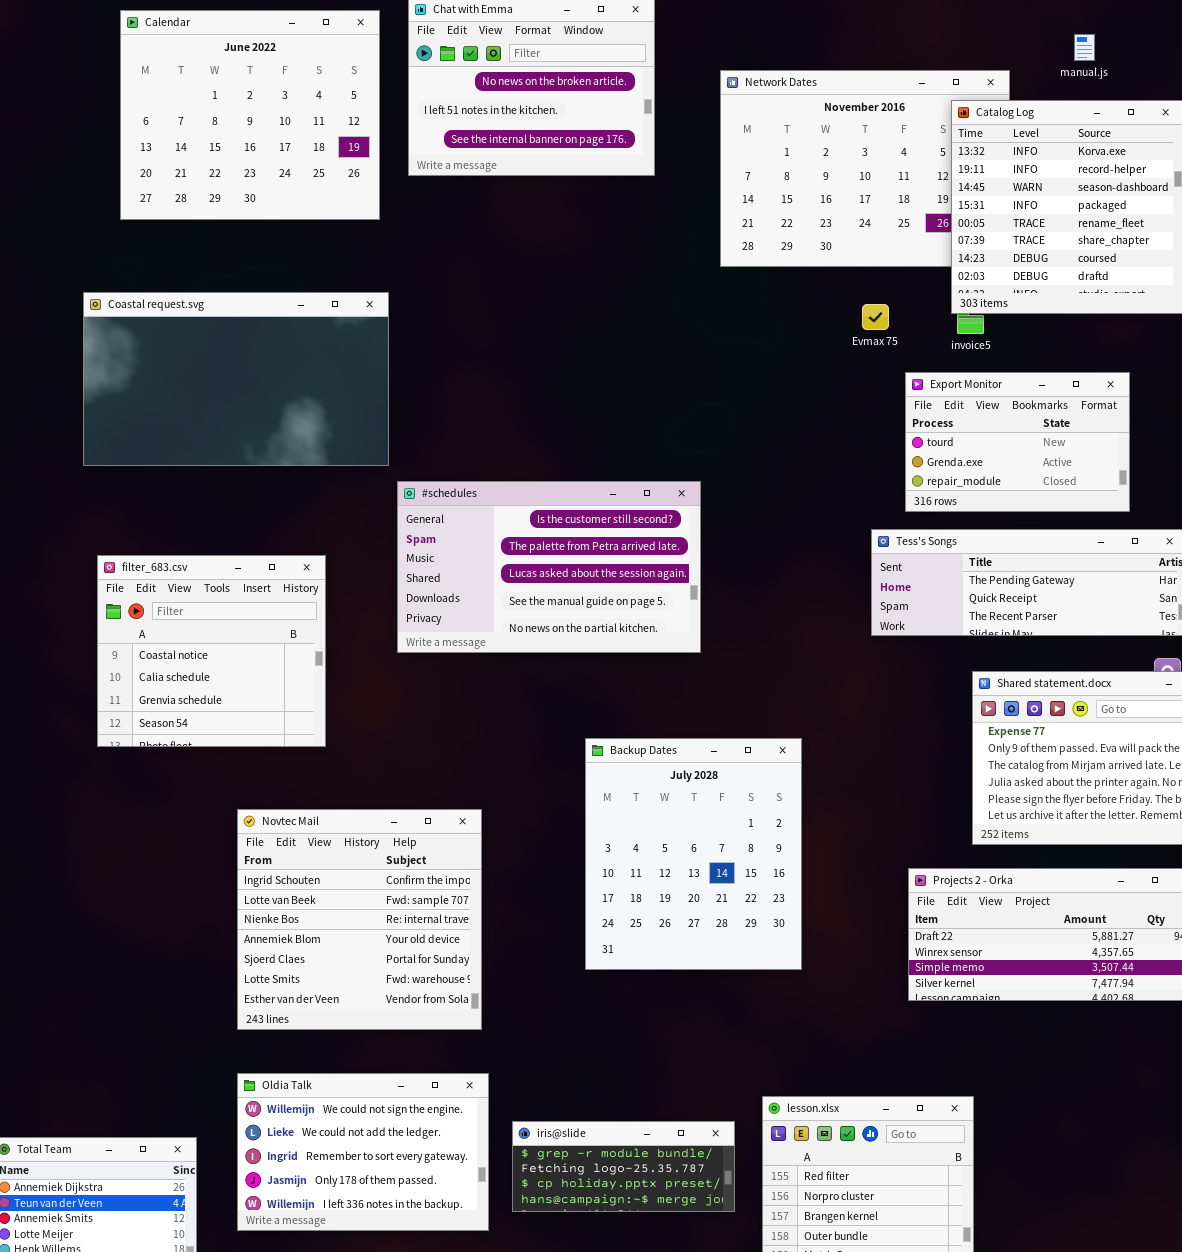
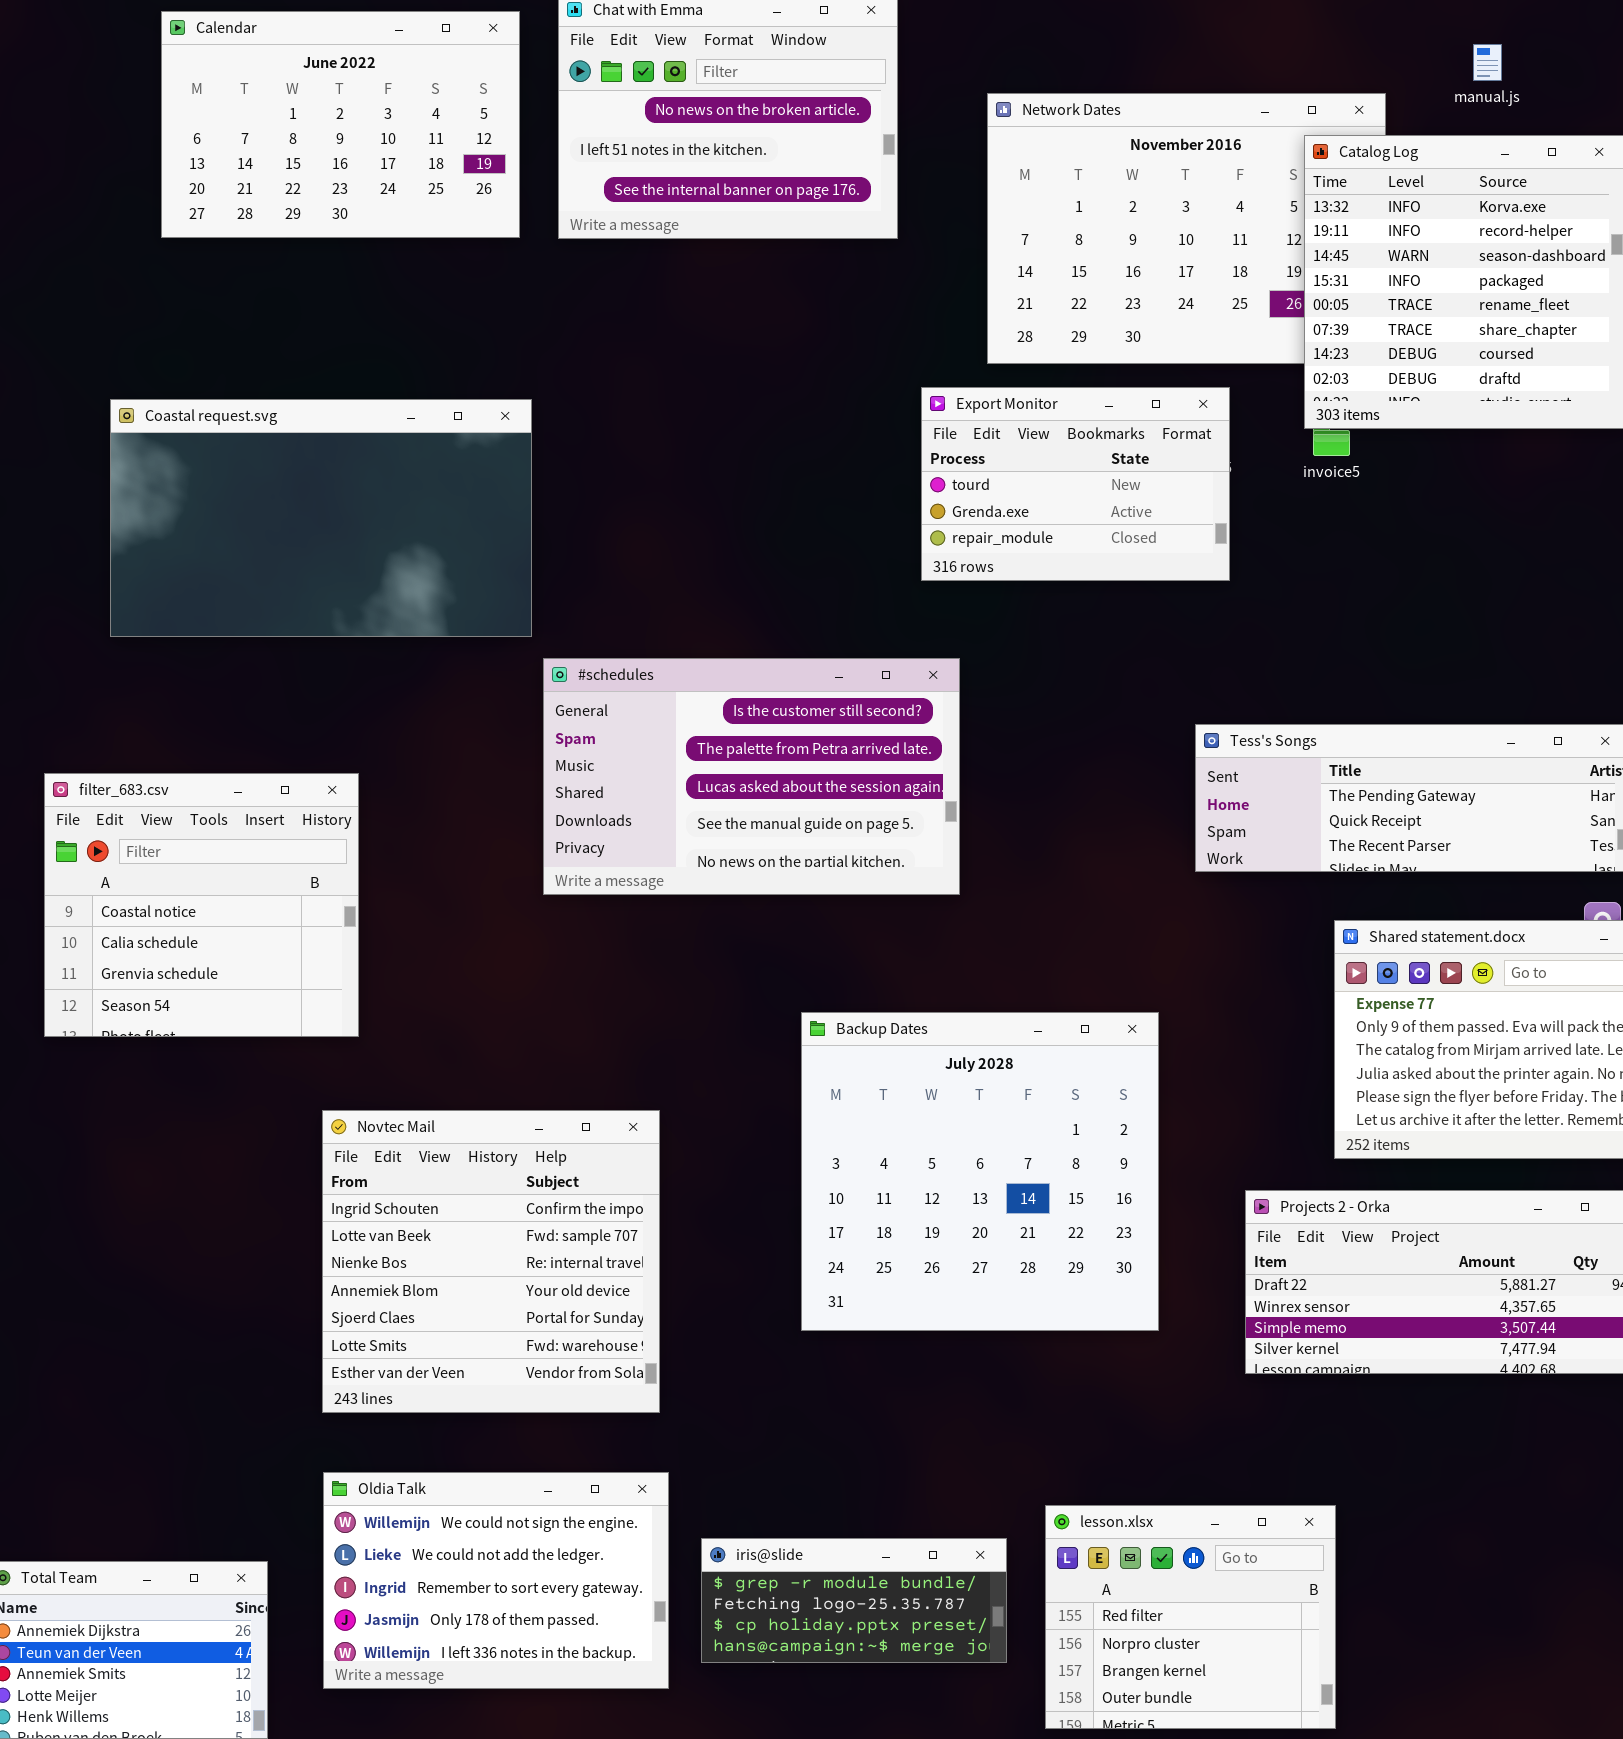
Calendar: [120,10,380,220] -> [161,11,520,238], resized
Export Monitor: [905,372,1130,512] -> [921,387,1230,581], moved
filter_683.csv: [97,555,326,747] -> [44,773,359,1037], moved
Backup Dates: [585,738,802,970] -> [801,1012,1159,1331], resized

